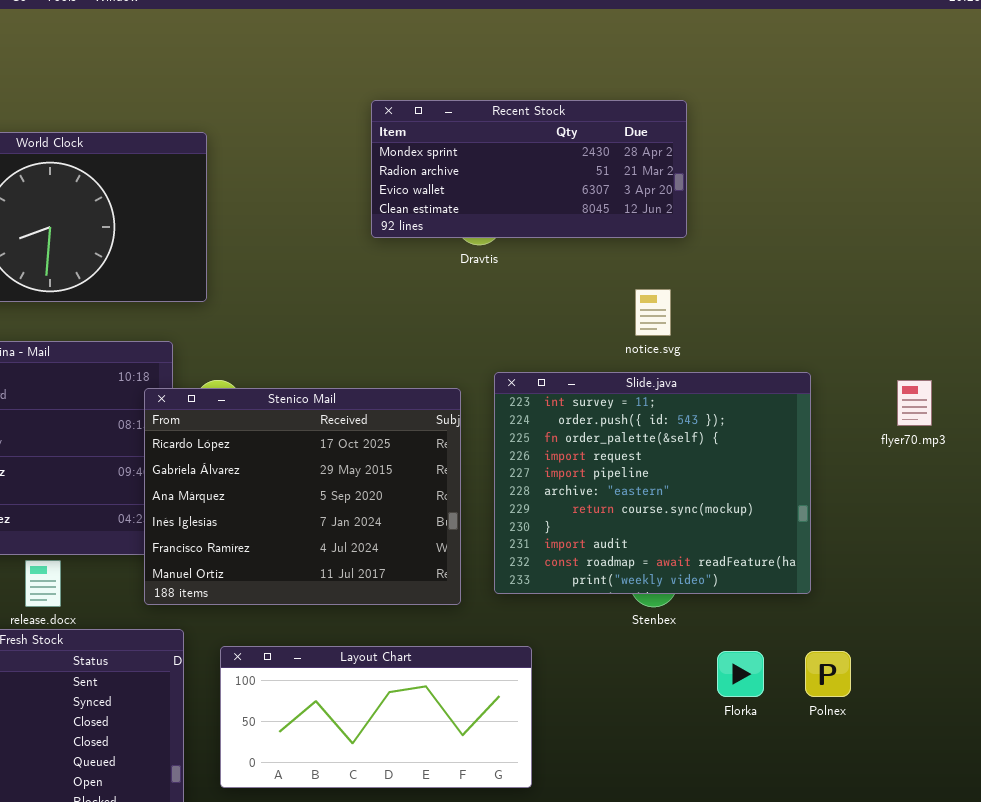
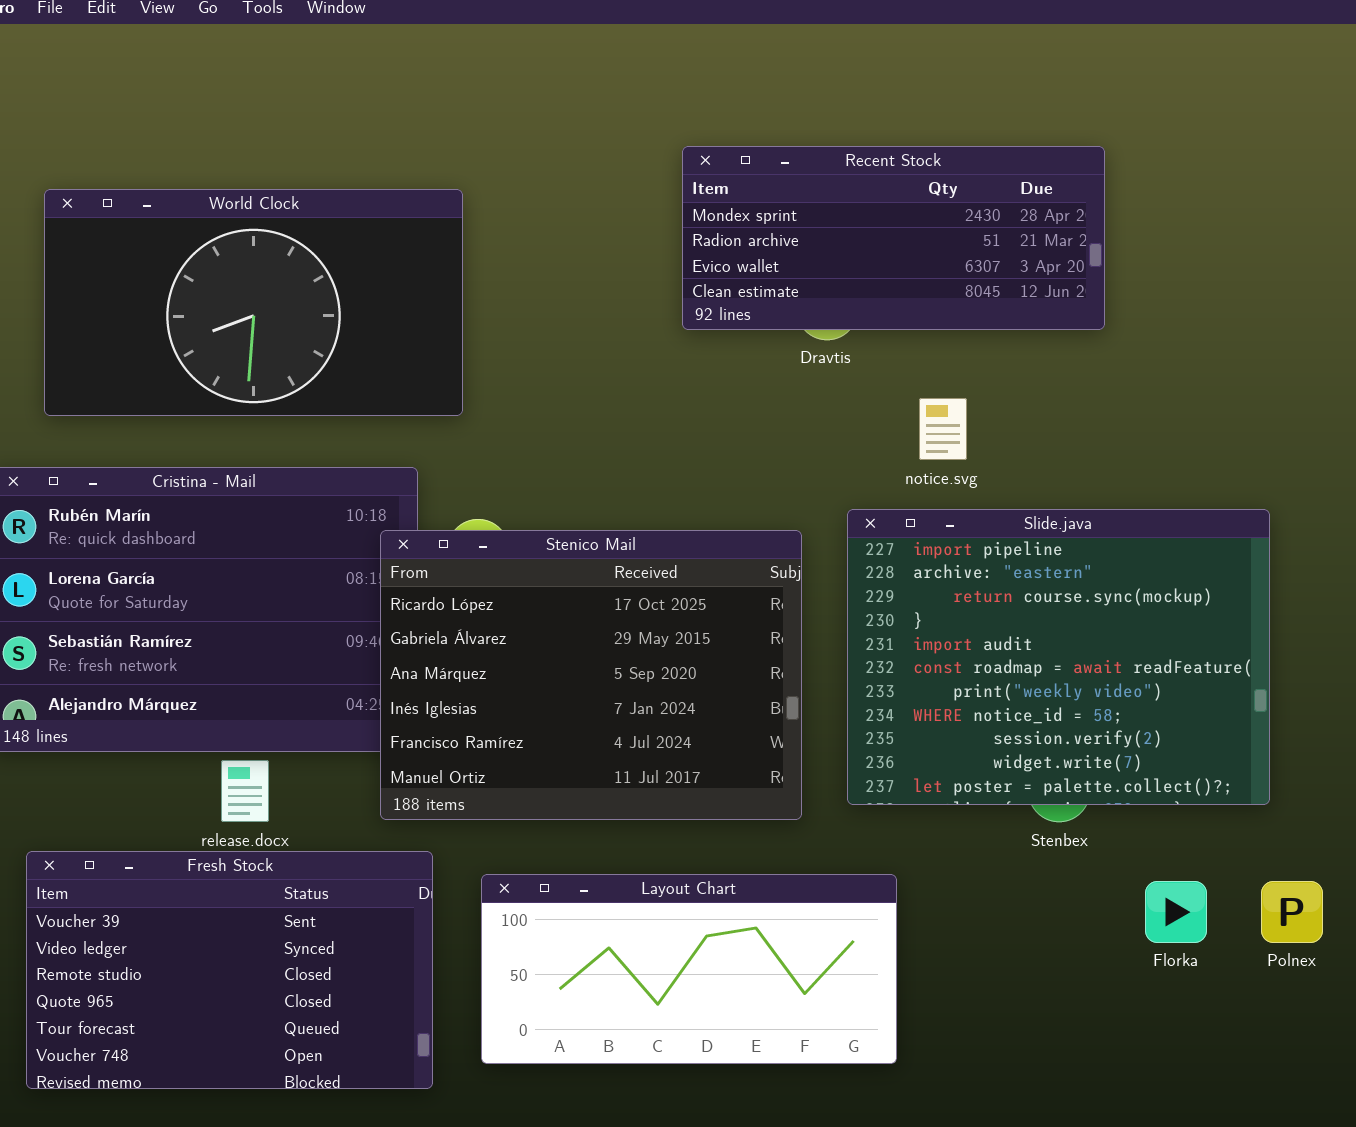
notice.svg: [635,289,671,336] -> [919,398,967,460], moved
Slide.java: [494,372,811,594] -> [847,509,1270,805], scrolled down 4 rows

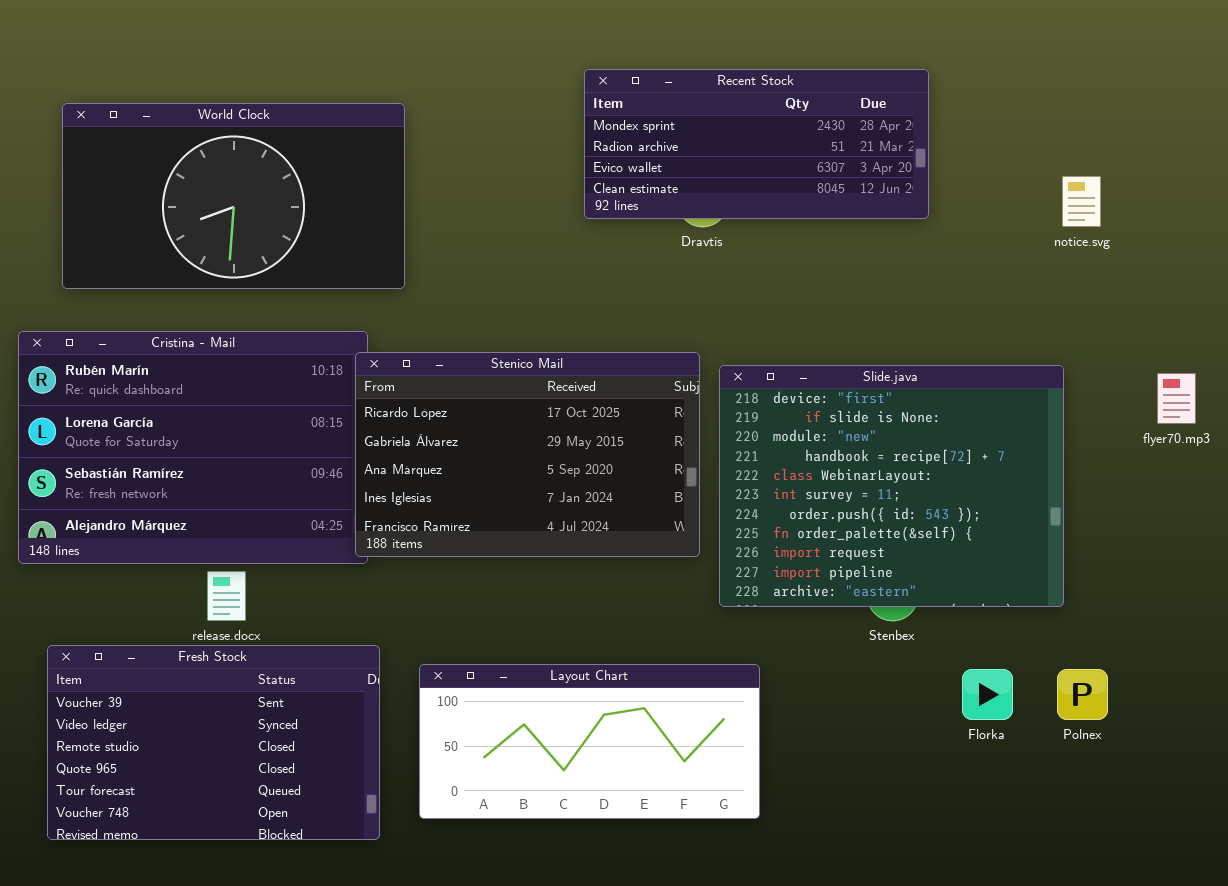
notice.svg: [919,398,967,460] -> [1062,176,1101,227], moved
Slide.java: [847,509,1270,805] -> [719,365,1064,607], scrolled up 9 rows
Stenico Mail: [380,530,802,820] -> [355,352,700,557], moved, resized

